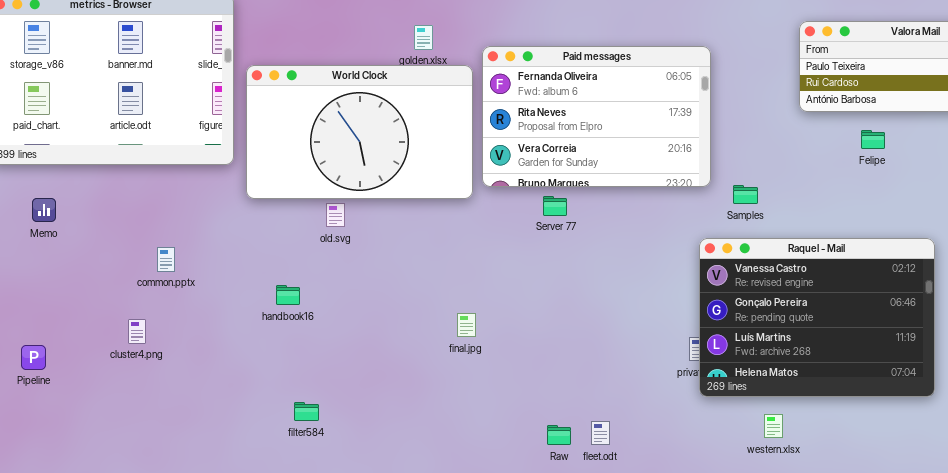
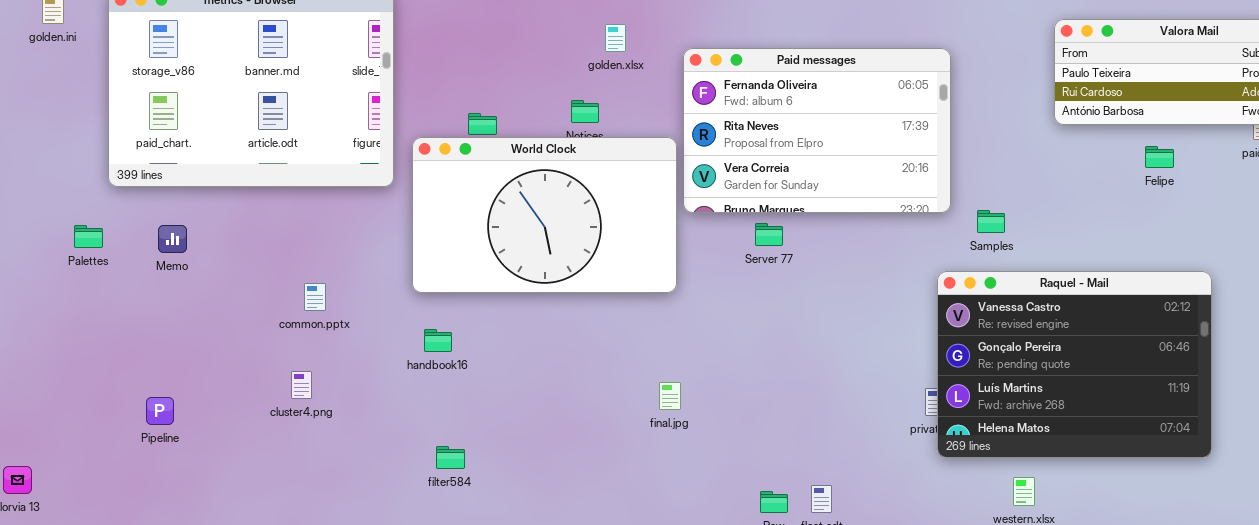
World Clock: [246,65,473,199] -> [412,137,677,293], moved
Felipe: [861,130,885,149] -> [1145,146,1174,168], moved
handbook16: [276,285,300,305] -> [424,329,452,352], moved
final.jpg: [457,313,476,337] -> [659,382,681,410], moved
cluster4.png: [128,319,146,344] -> [291,371,312,399], moved
filter584: [294,402,319,421] -> [436,446,465,469], moved

